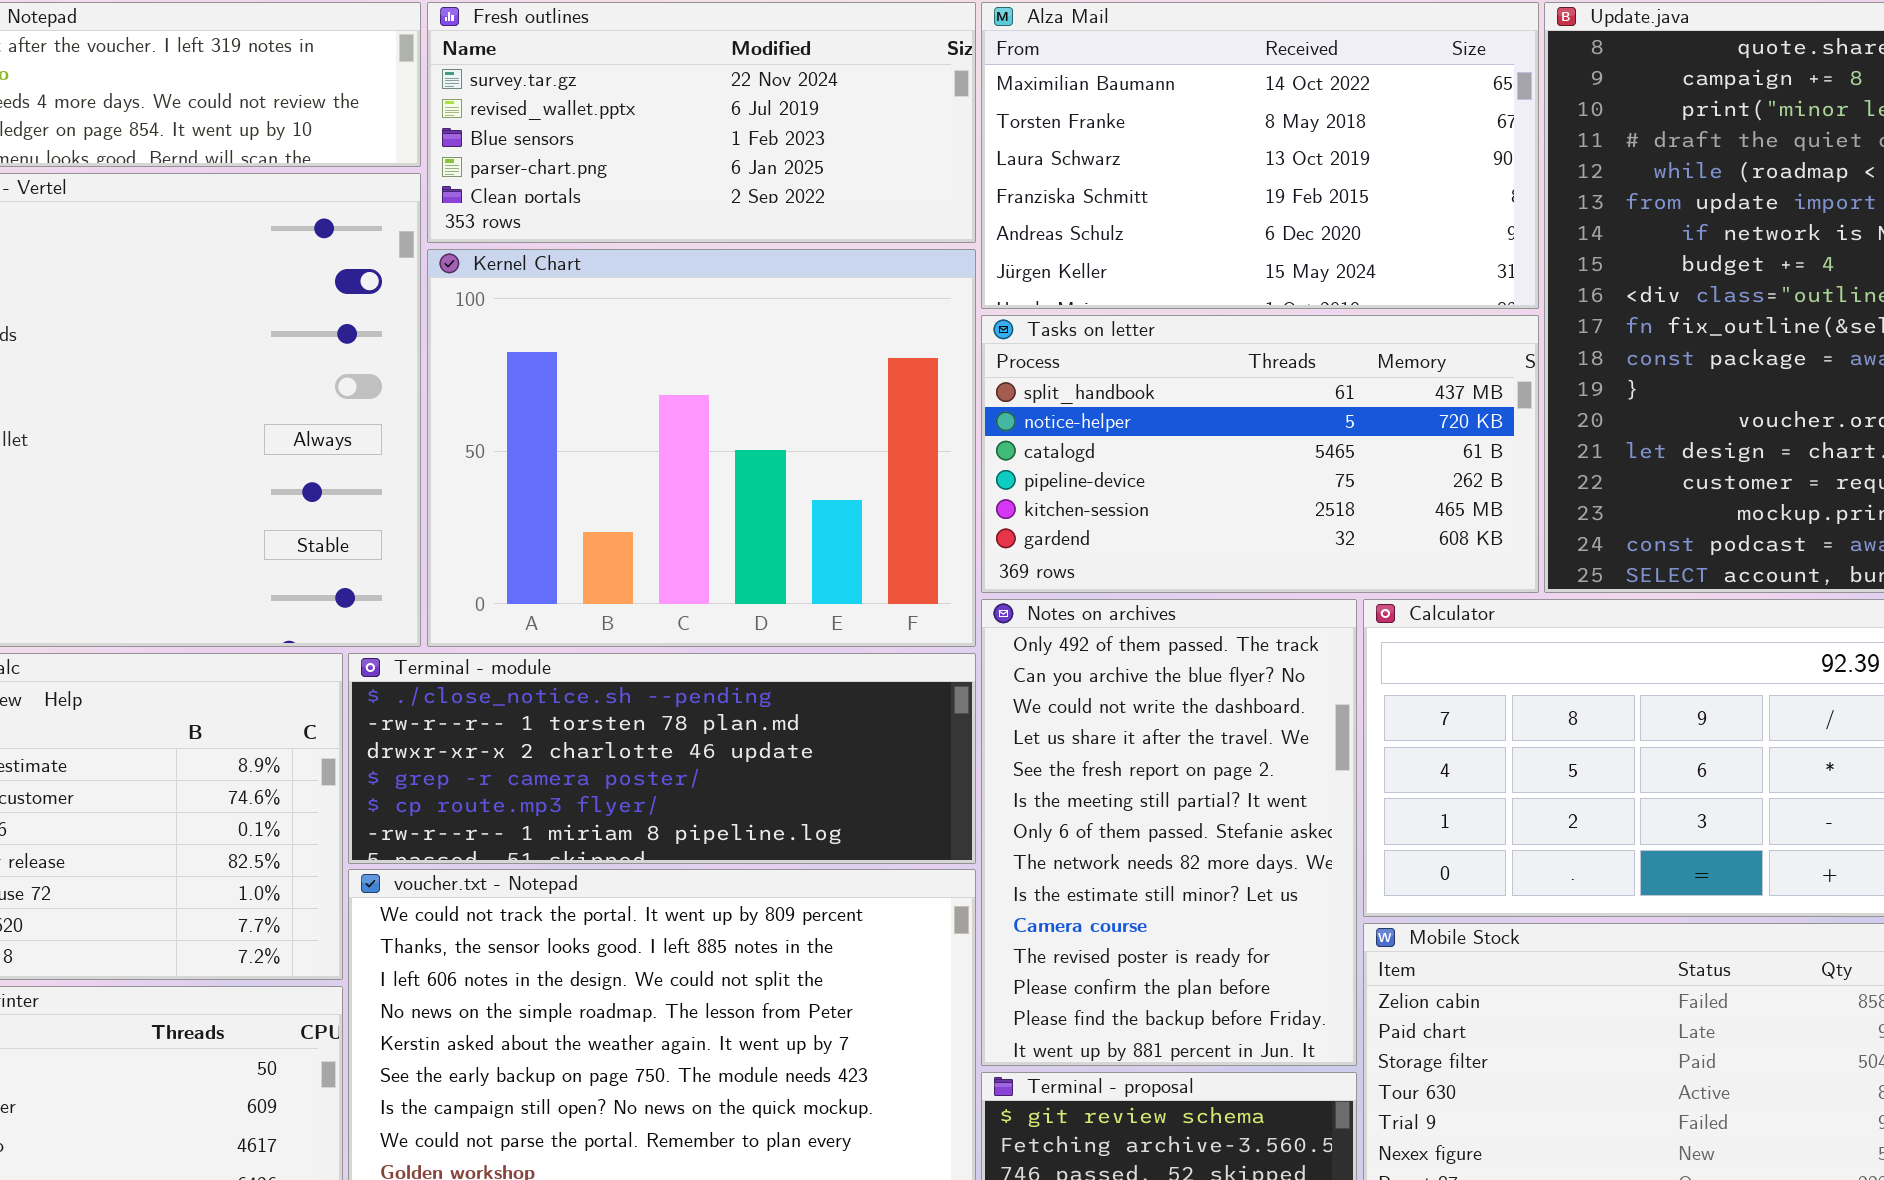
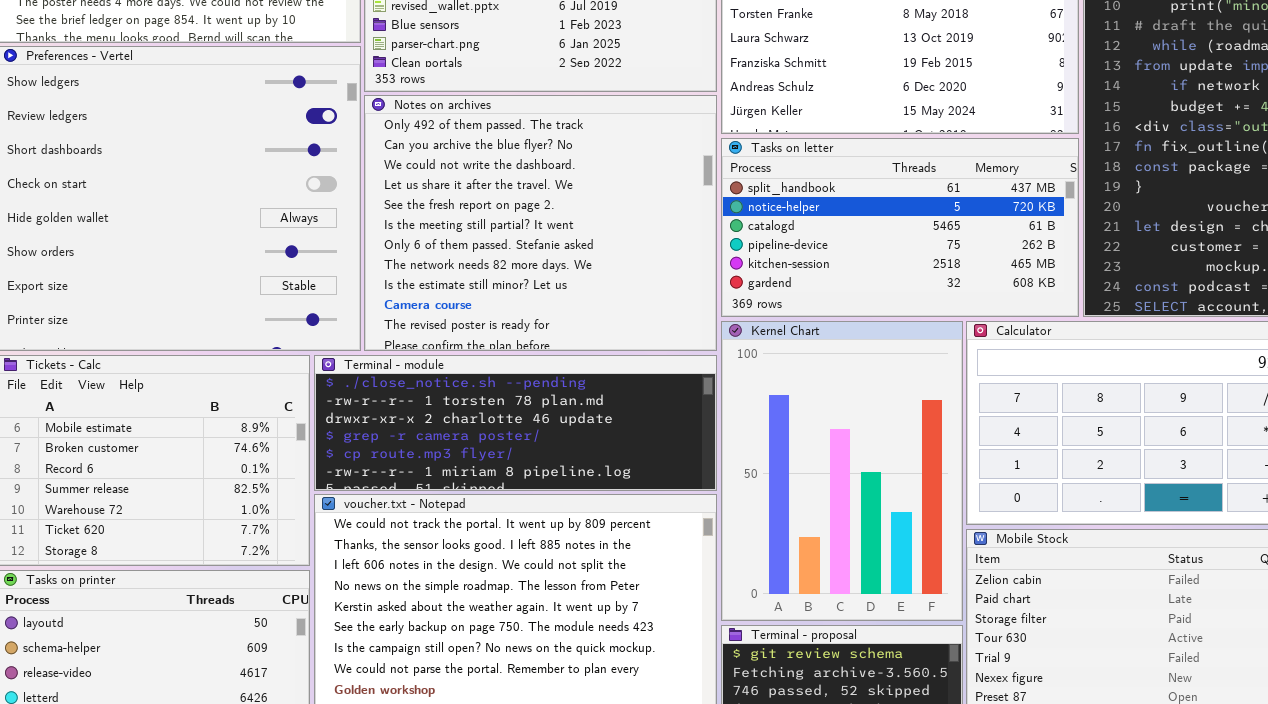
Kernel Chart: [427,249,976,647] -> [721,321,963,621], moved, resized
Notes on archives: [981,599,1357,1066] -> [364,95,717,351], moved, resized

